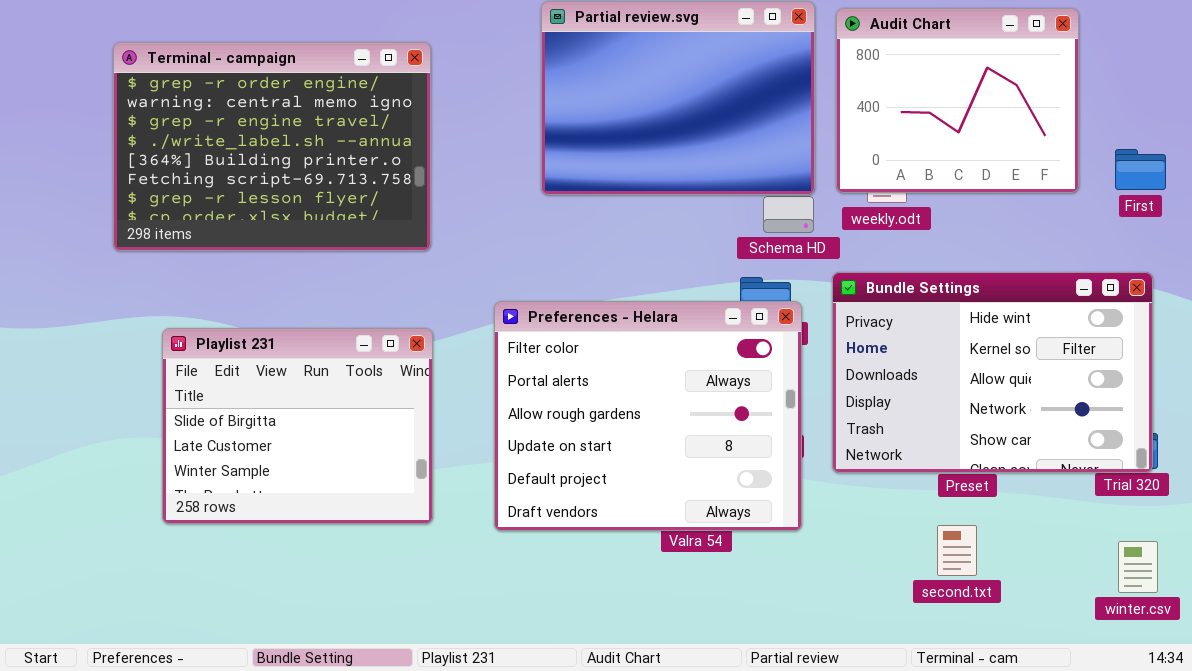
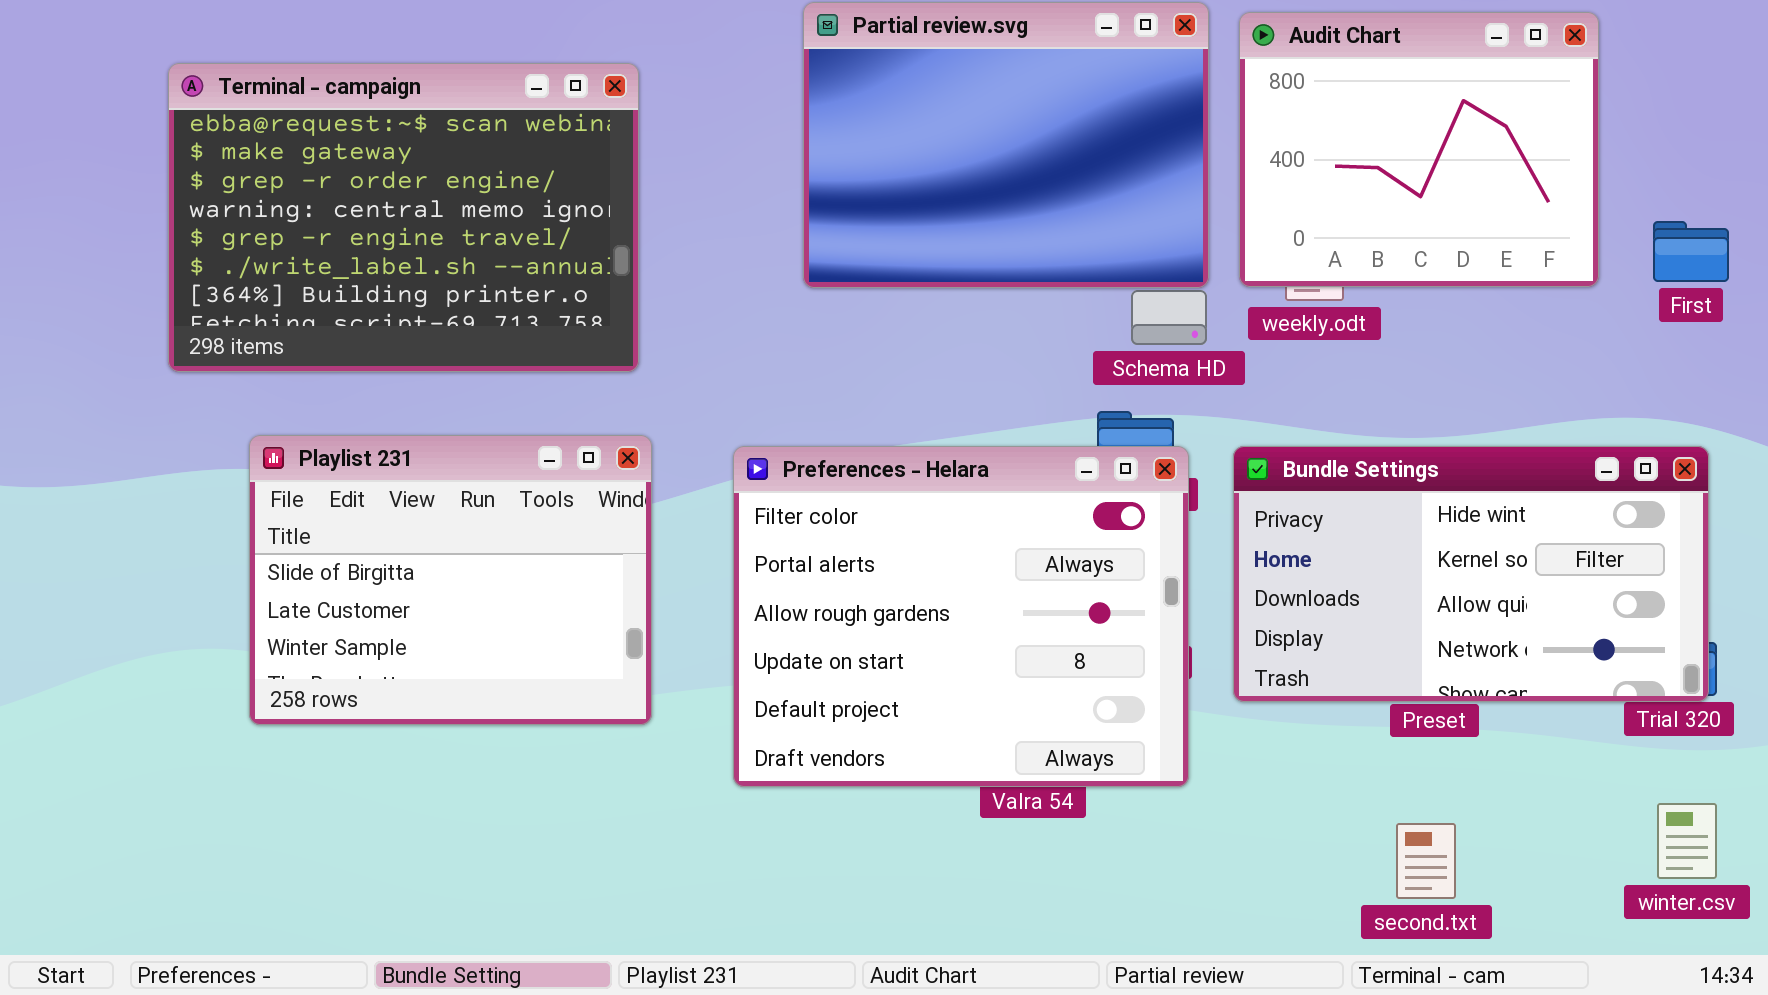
Terminal - campaign: [113,42,431,251] -> [168,63,639,372], scrolled up 2 rows
Bundle Settings: [832,272,1153,473] -> [1233,446,1709,702], resized
Playlist 231: [162,328,433,524] -> [249,435,652,725], moved
second.txt: [937,525,977,576] -> [1396,823,1456,899], moved

